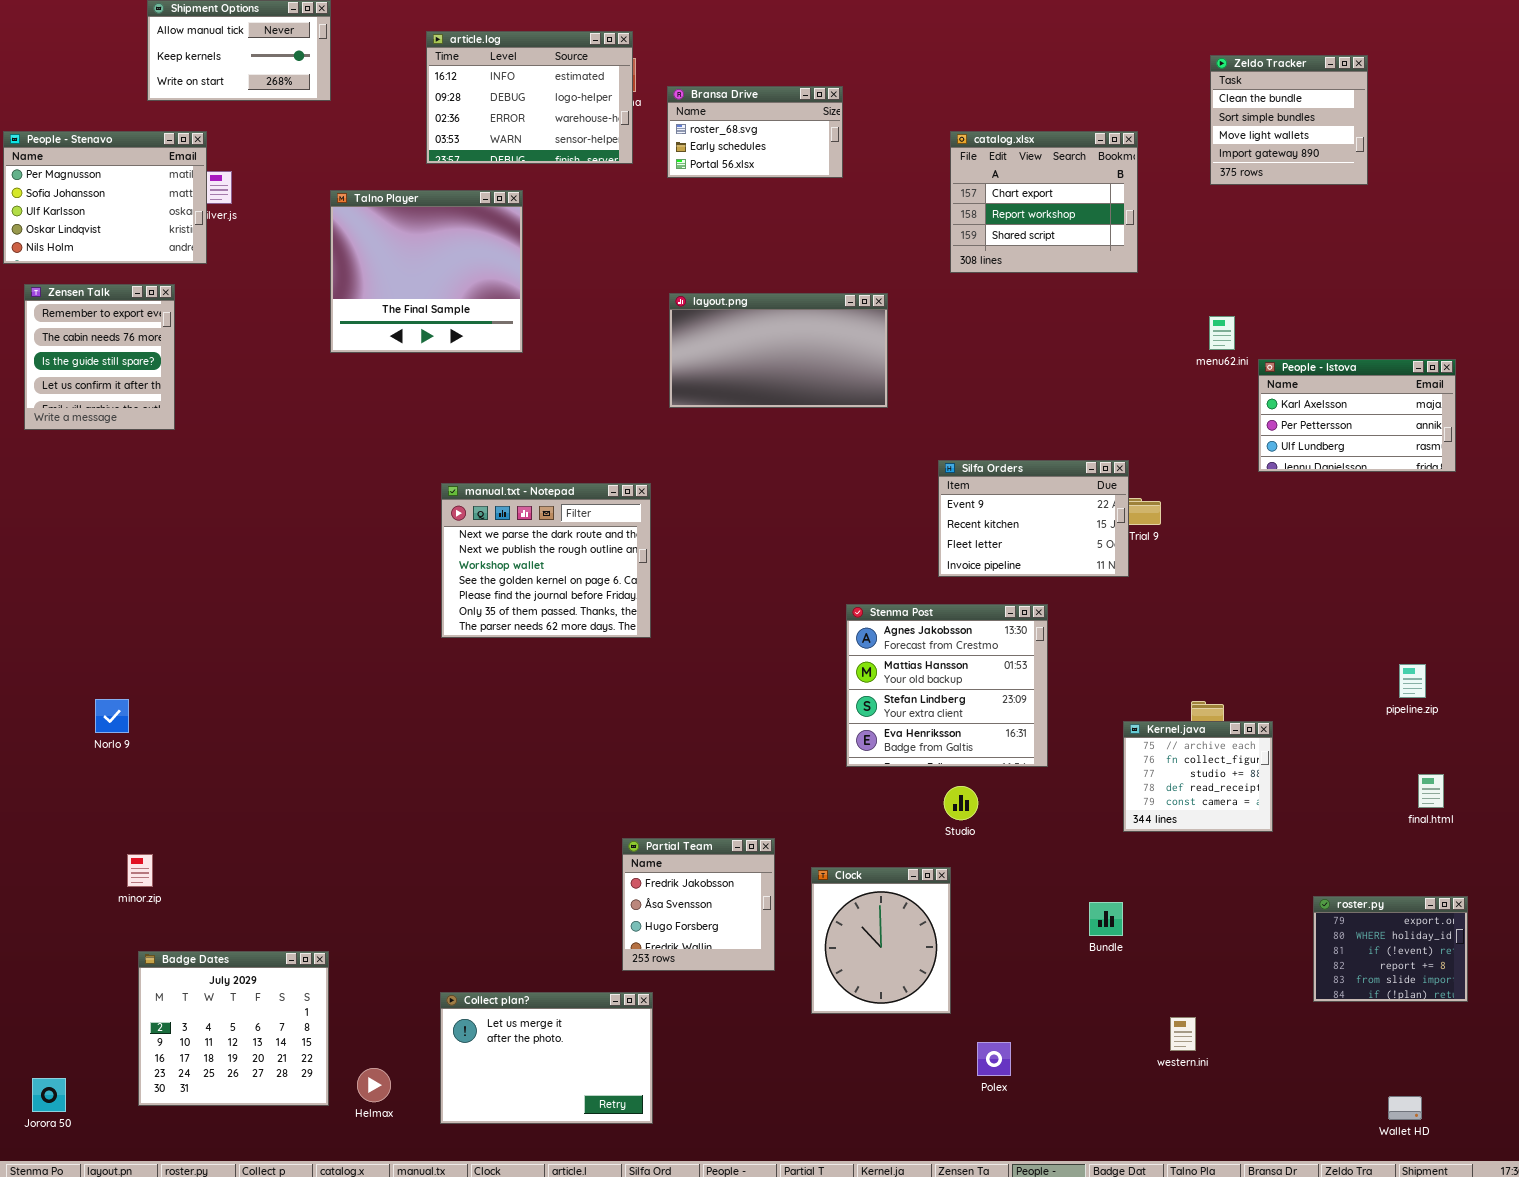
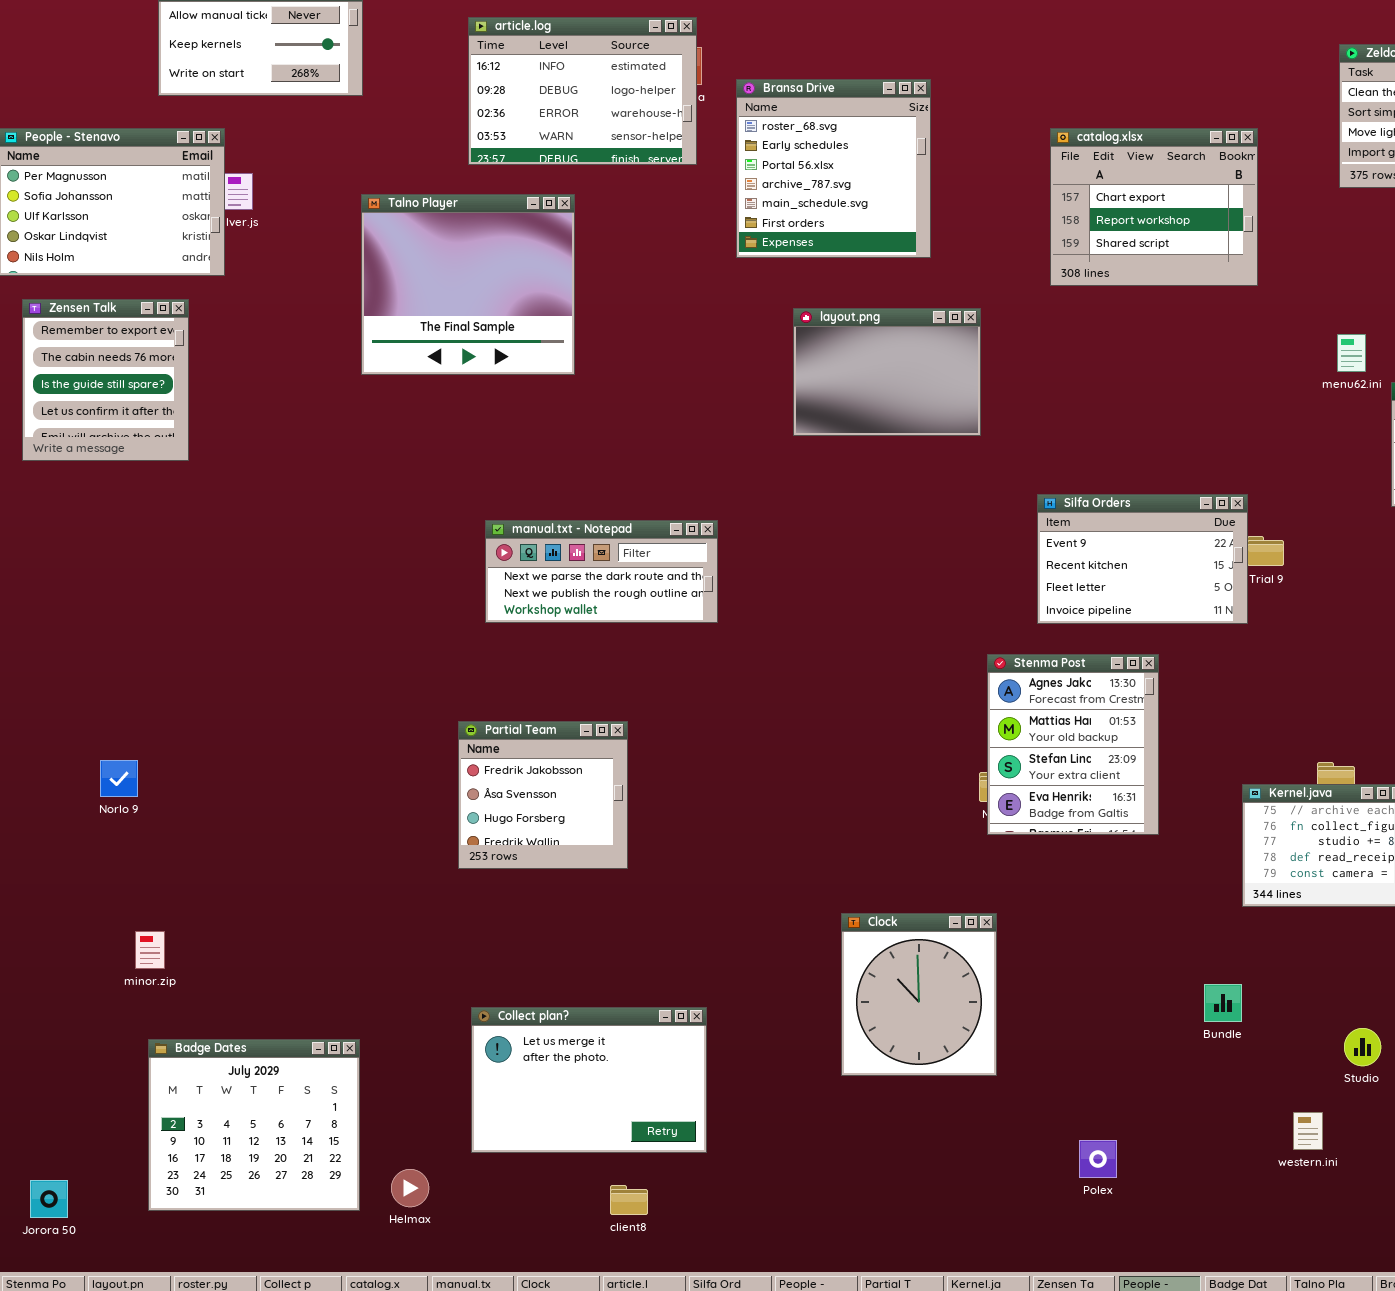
Bransa Drive: [667,86,843,178] -> [736,79,931,258], resized
layout.png: [669,293,888,408] -> [793,308,981,436], resized
manual.txt - Notepad: [441,483,651,638] -> [485,520,718,623], resized
Stenma Post: [846,604,1048,767] -> [987,654,1159,835], resized
Studio: [944,786,978,820] -> [1344,1028,1381,1066], moved
Partial Team: [622,838,775,971] -> [458,721,628,869], moved
Clock: [811,867,951,1014] -> [841,913,997,1076], moved
Collect plan?: [440,992,653,1124] -> [471,1007,707,1153], moved

